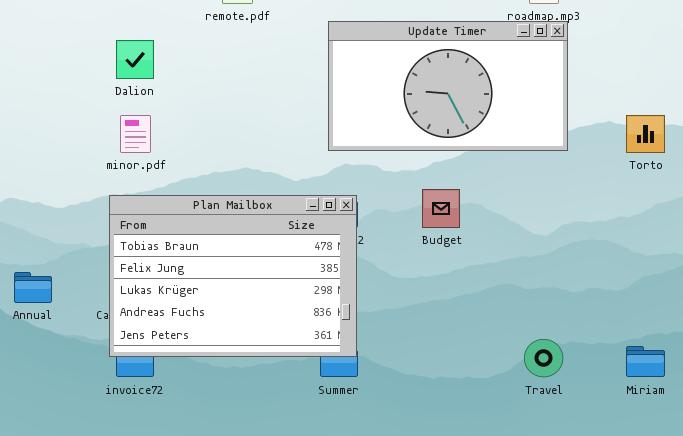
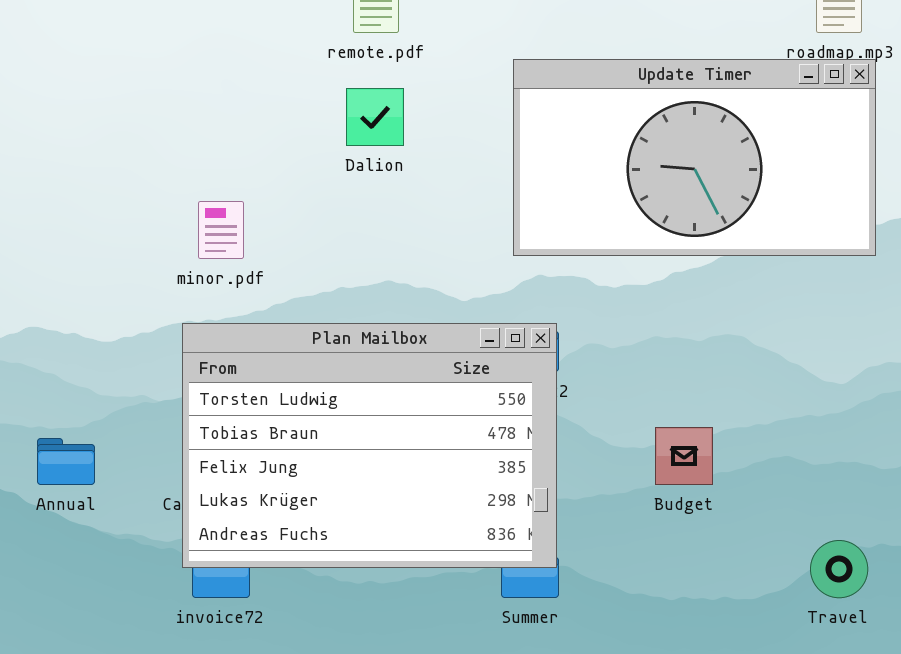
Dalion: [116,40,154,79] -> [346,88,404,146], moved
Budget: [422,189,460,228] -> [655,427,713,485], moved
Plan Mailbox: [109,195,357,357] -> [182,323,557,568], scrolled up 1 row

